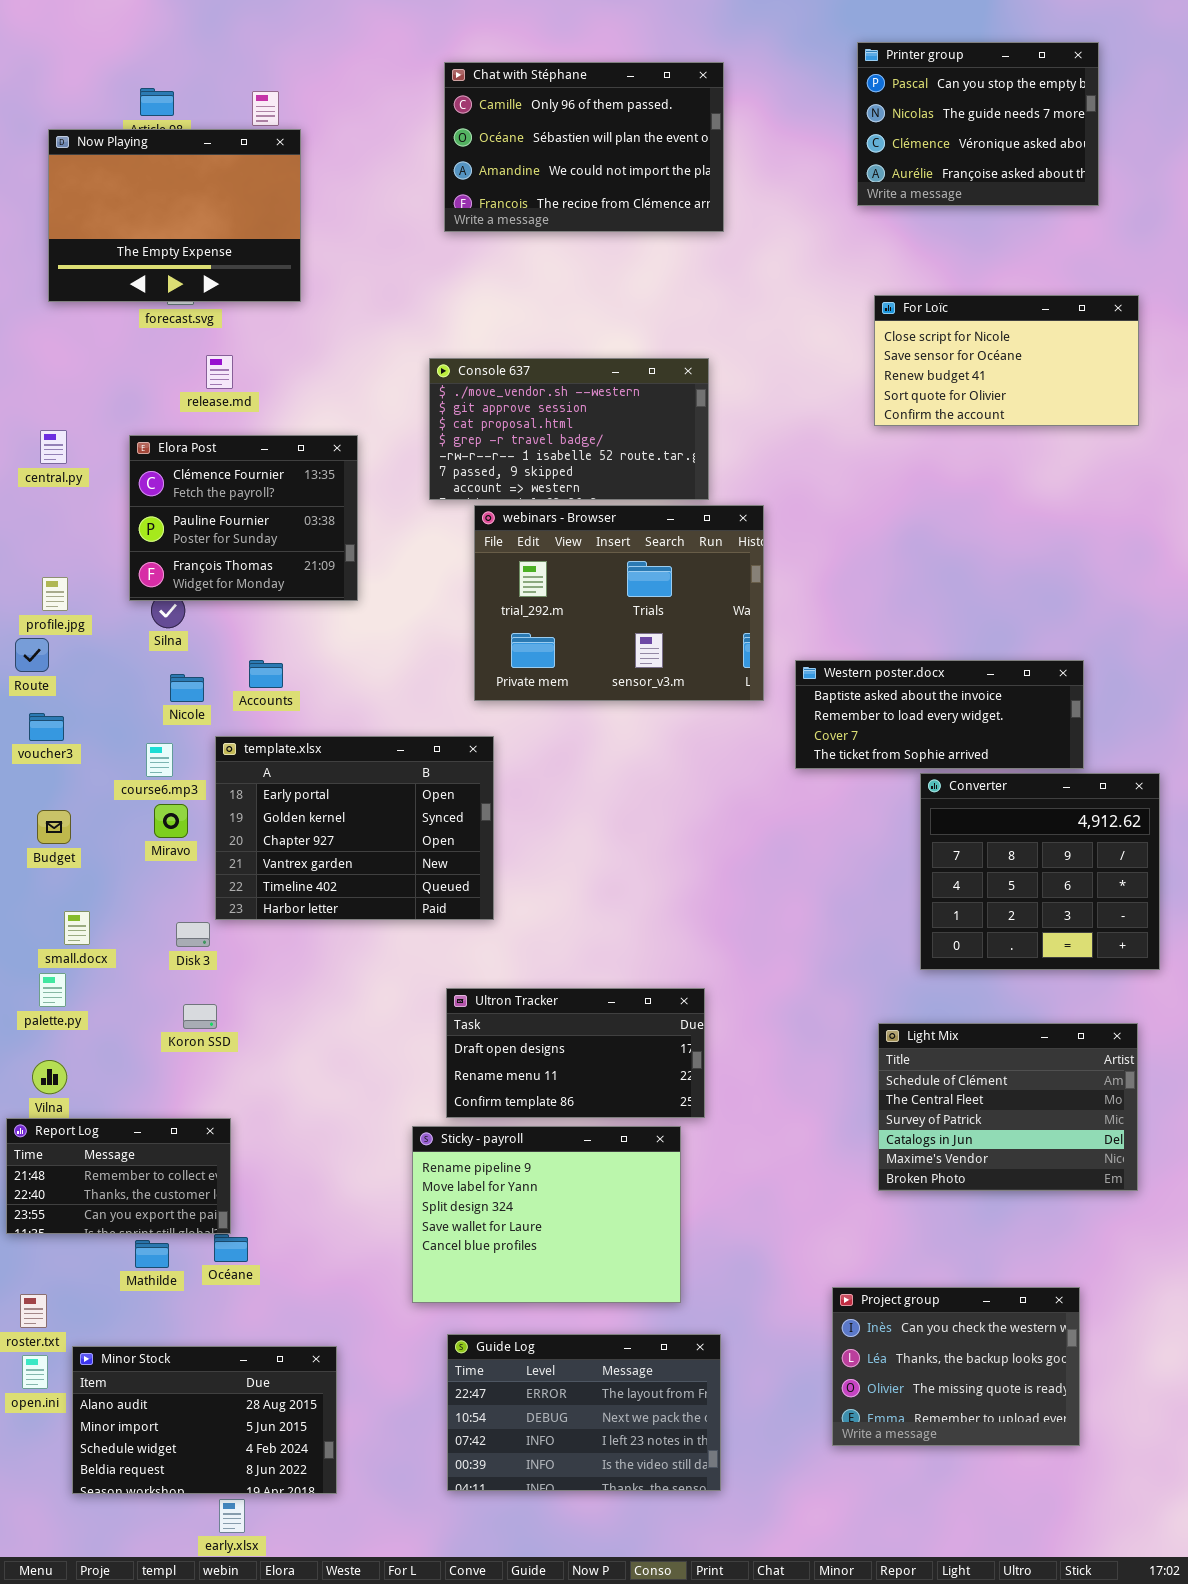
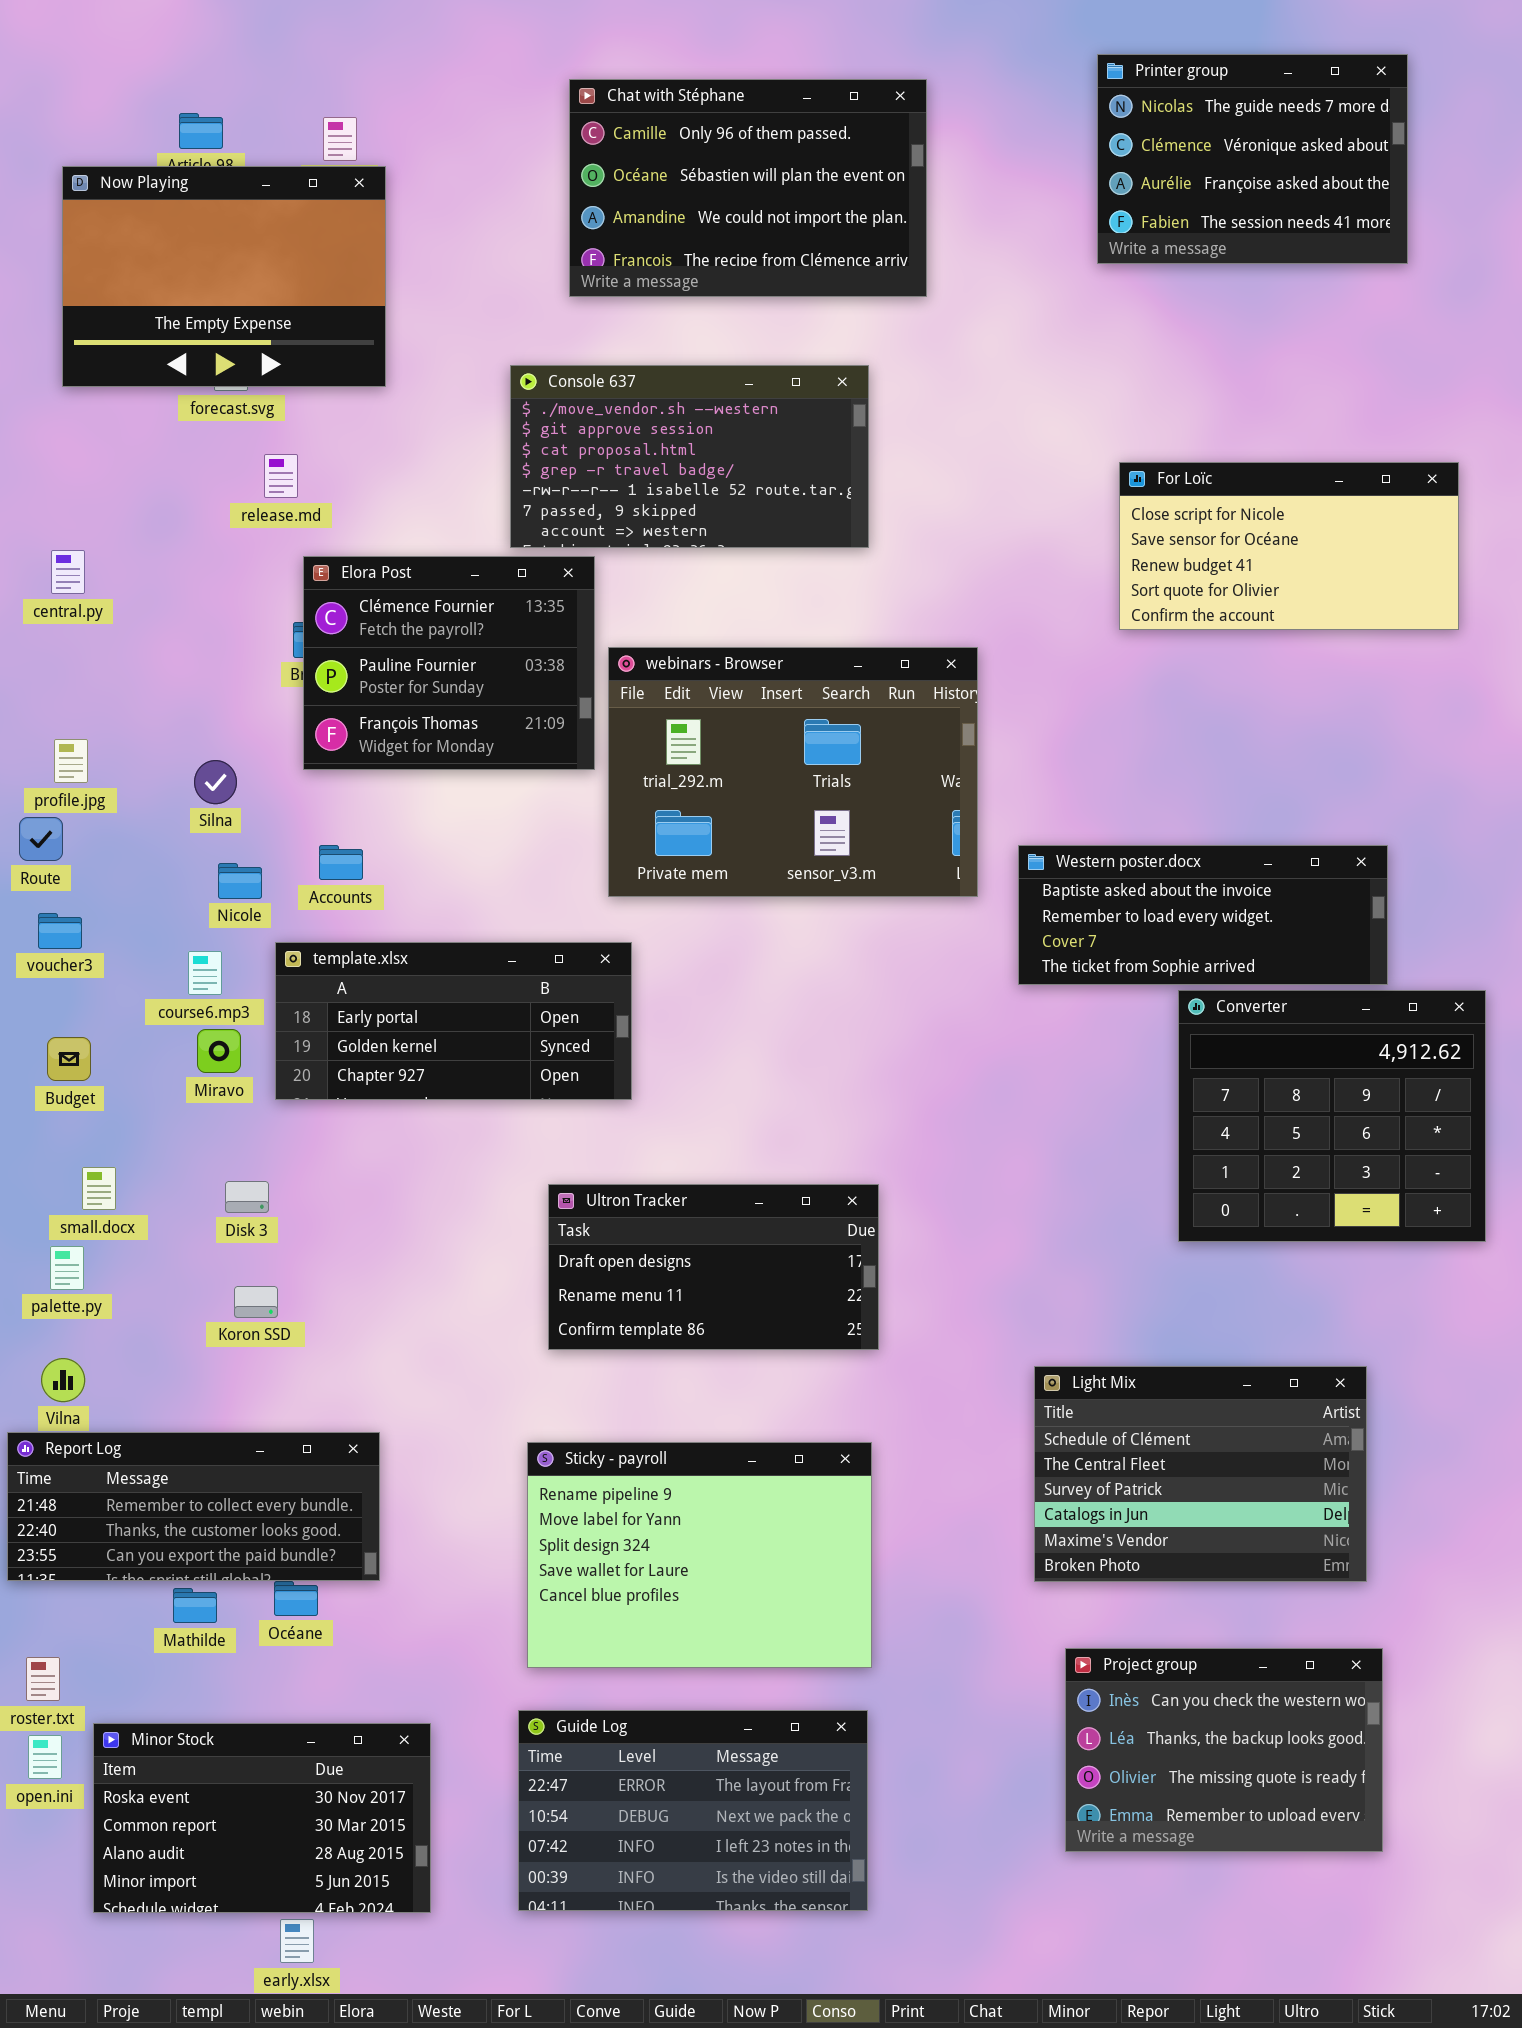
Printer group: [857,42,1099,206] -> [1097,54,1408,264], scrolled down 1 row
For Loïc: [874,295,1139,426] -> [1119,462,1459,630], moved
Console 637: [429,358,709,500] -> [510,365,869,548], moved
Elora Post: [129,435,358,601] -> [303,556,595,770], moved
template.xlsx: [215,736,494,920] -> [275,942,632,1100], resized
Ultron Tracker: [446,988,705,1118] -> [548,1184,879,1350], moved
Light Mix: [878,1023,1138,1191] -> [1034,1366,1367,1582], moved
Report Log: [6,1118,231,1234] -> [7,1432,380,1581], resized
Guide Log: [447,1334,721,1491] -> [518,1710,868,1911], moved
Minor Stock: [72,1346,337,1494] -> [93,1723,431,1913], scrolled up 2 rows

